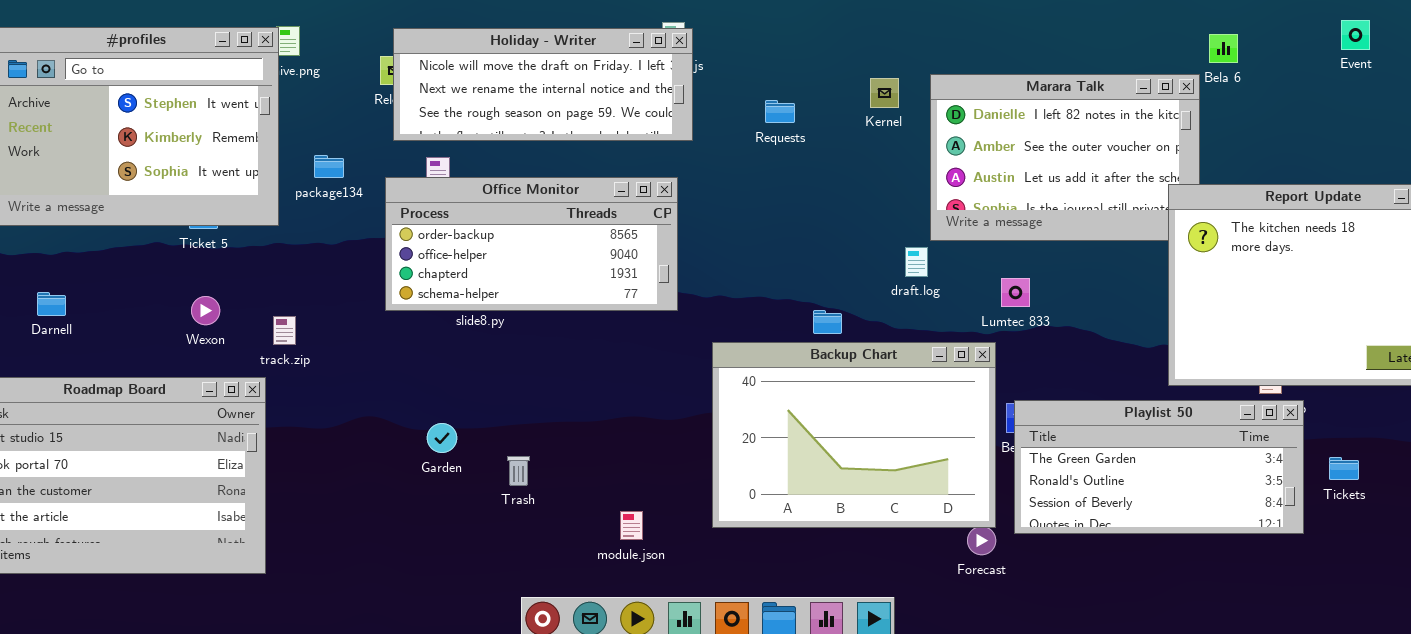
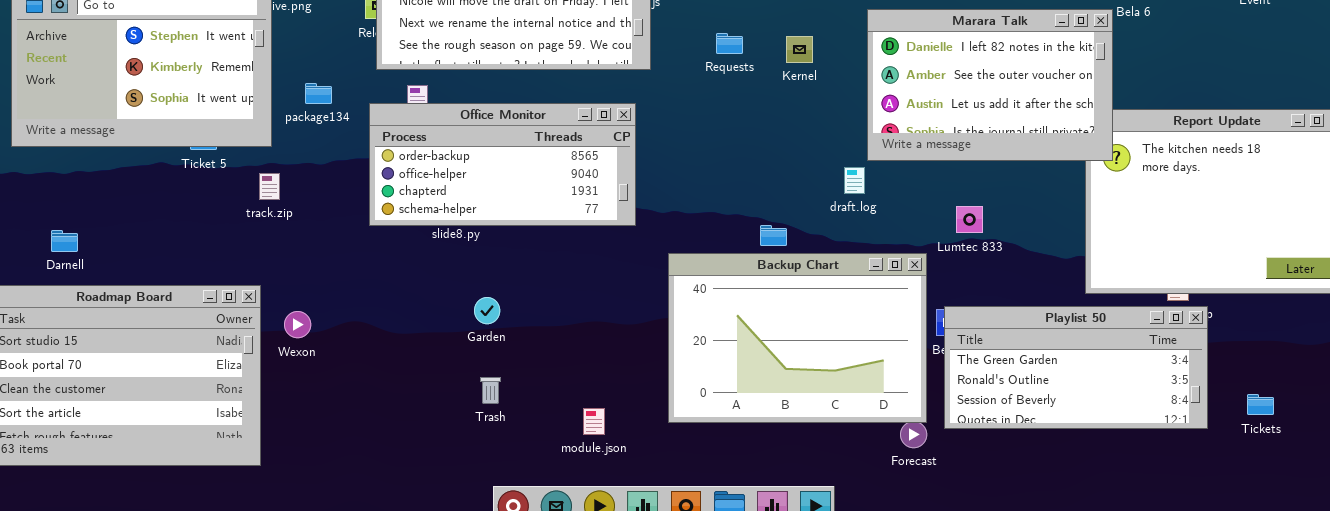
Marara Talk: [930,74,1200,241] -> [867,9,1113,161], raised
Kernel: [870,78,899,108] -> [786,36,813,63], moved
Lumtec 833: [1001,278,1030,307] -> [956,206,983,233], moved
Darnell: [37,292,66,316] -> [51,230,78,252], moved
Wexon: [191,296,220,325] -> [284,311,311,338], moved
track.zip: [273,316,296,345] -> [259,173,280,200], moved
Garden: [427,423,457,453] -> [474,297,500,324], moved
Trash: [507,456,530,486] -> [480,377,501,404], moved
Tickets: [1329,457,1359,480] -> [1247,394,1274,415], moved

